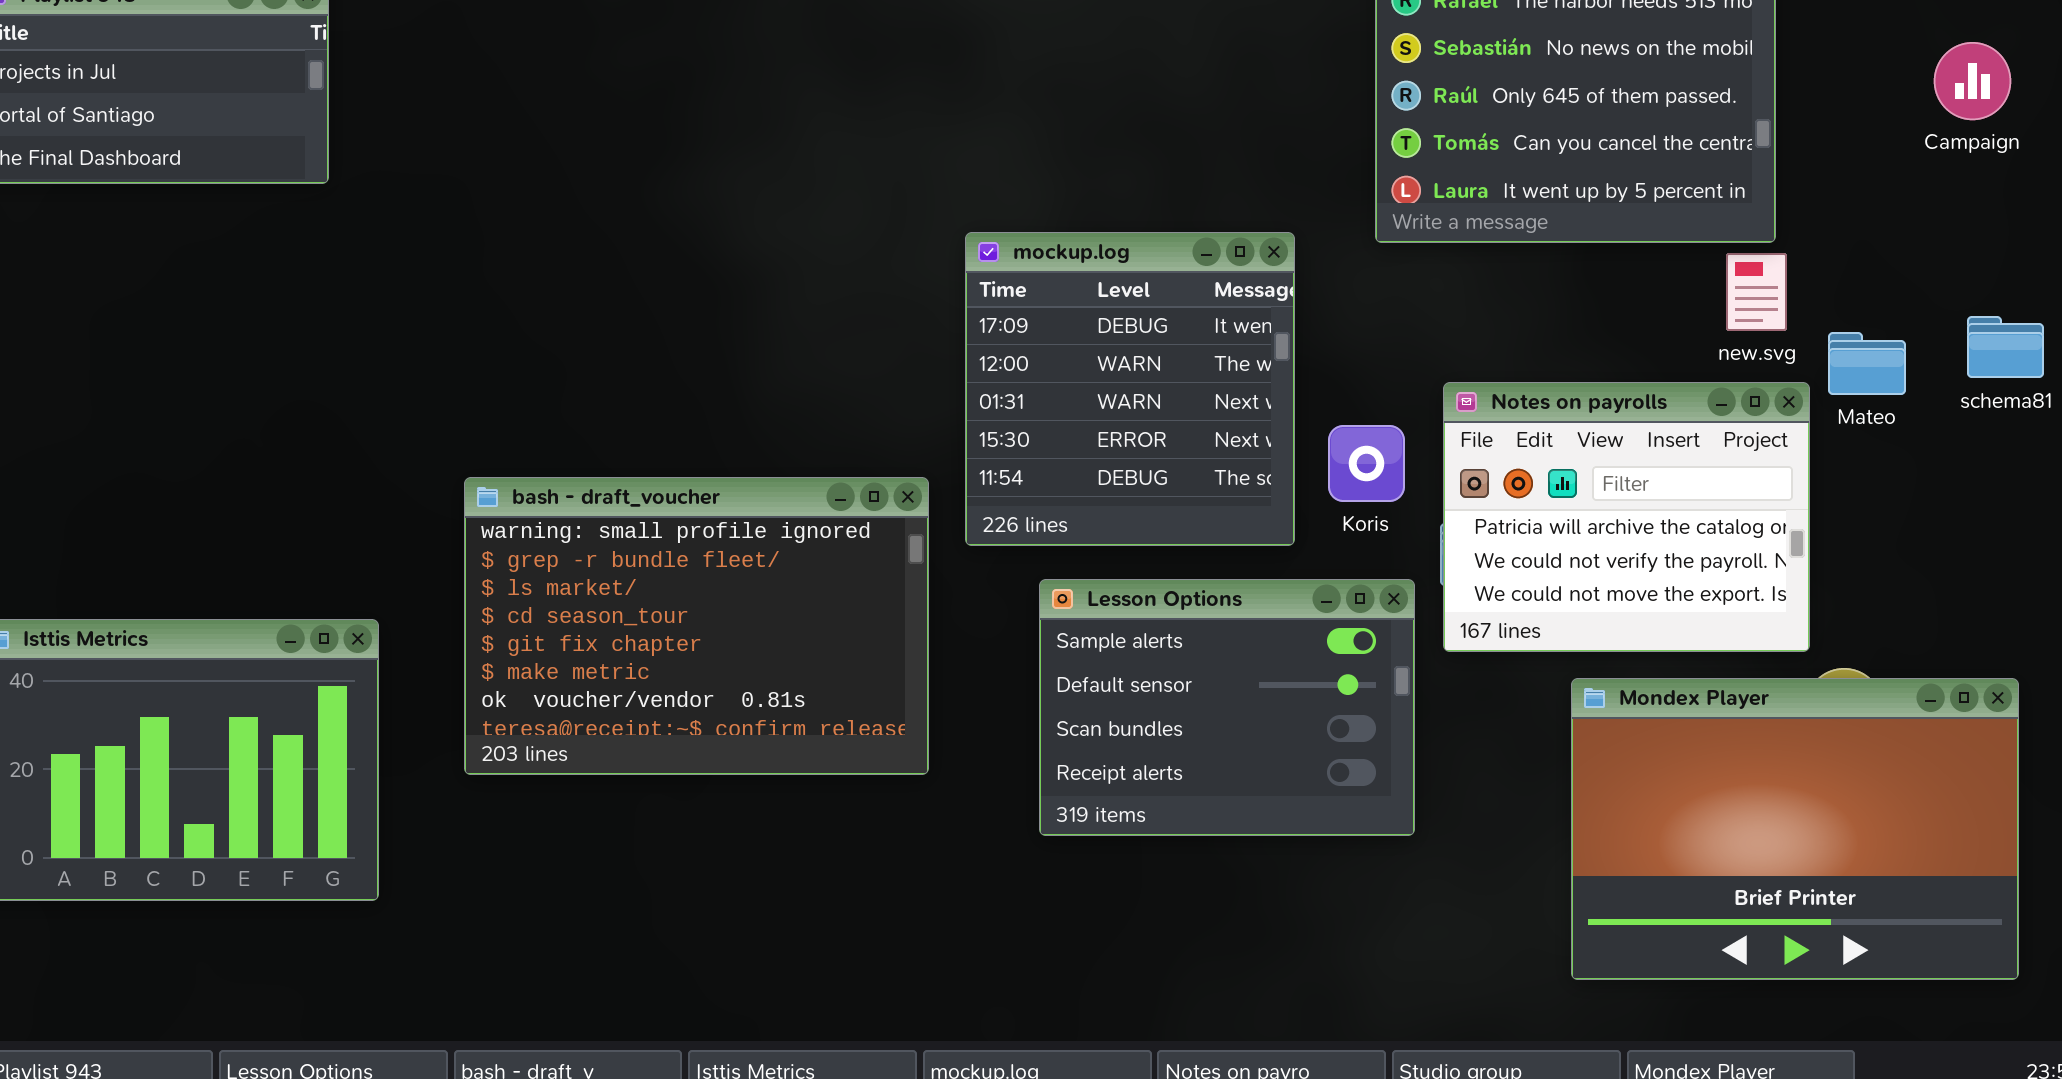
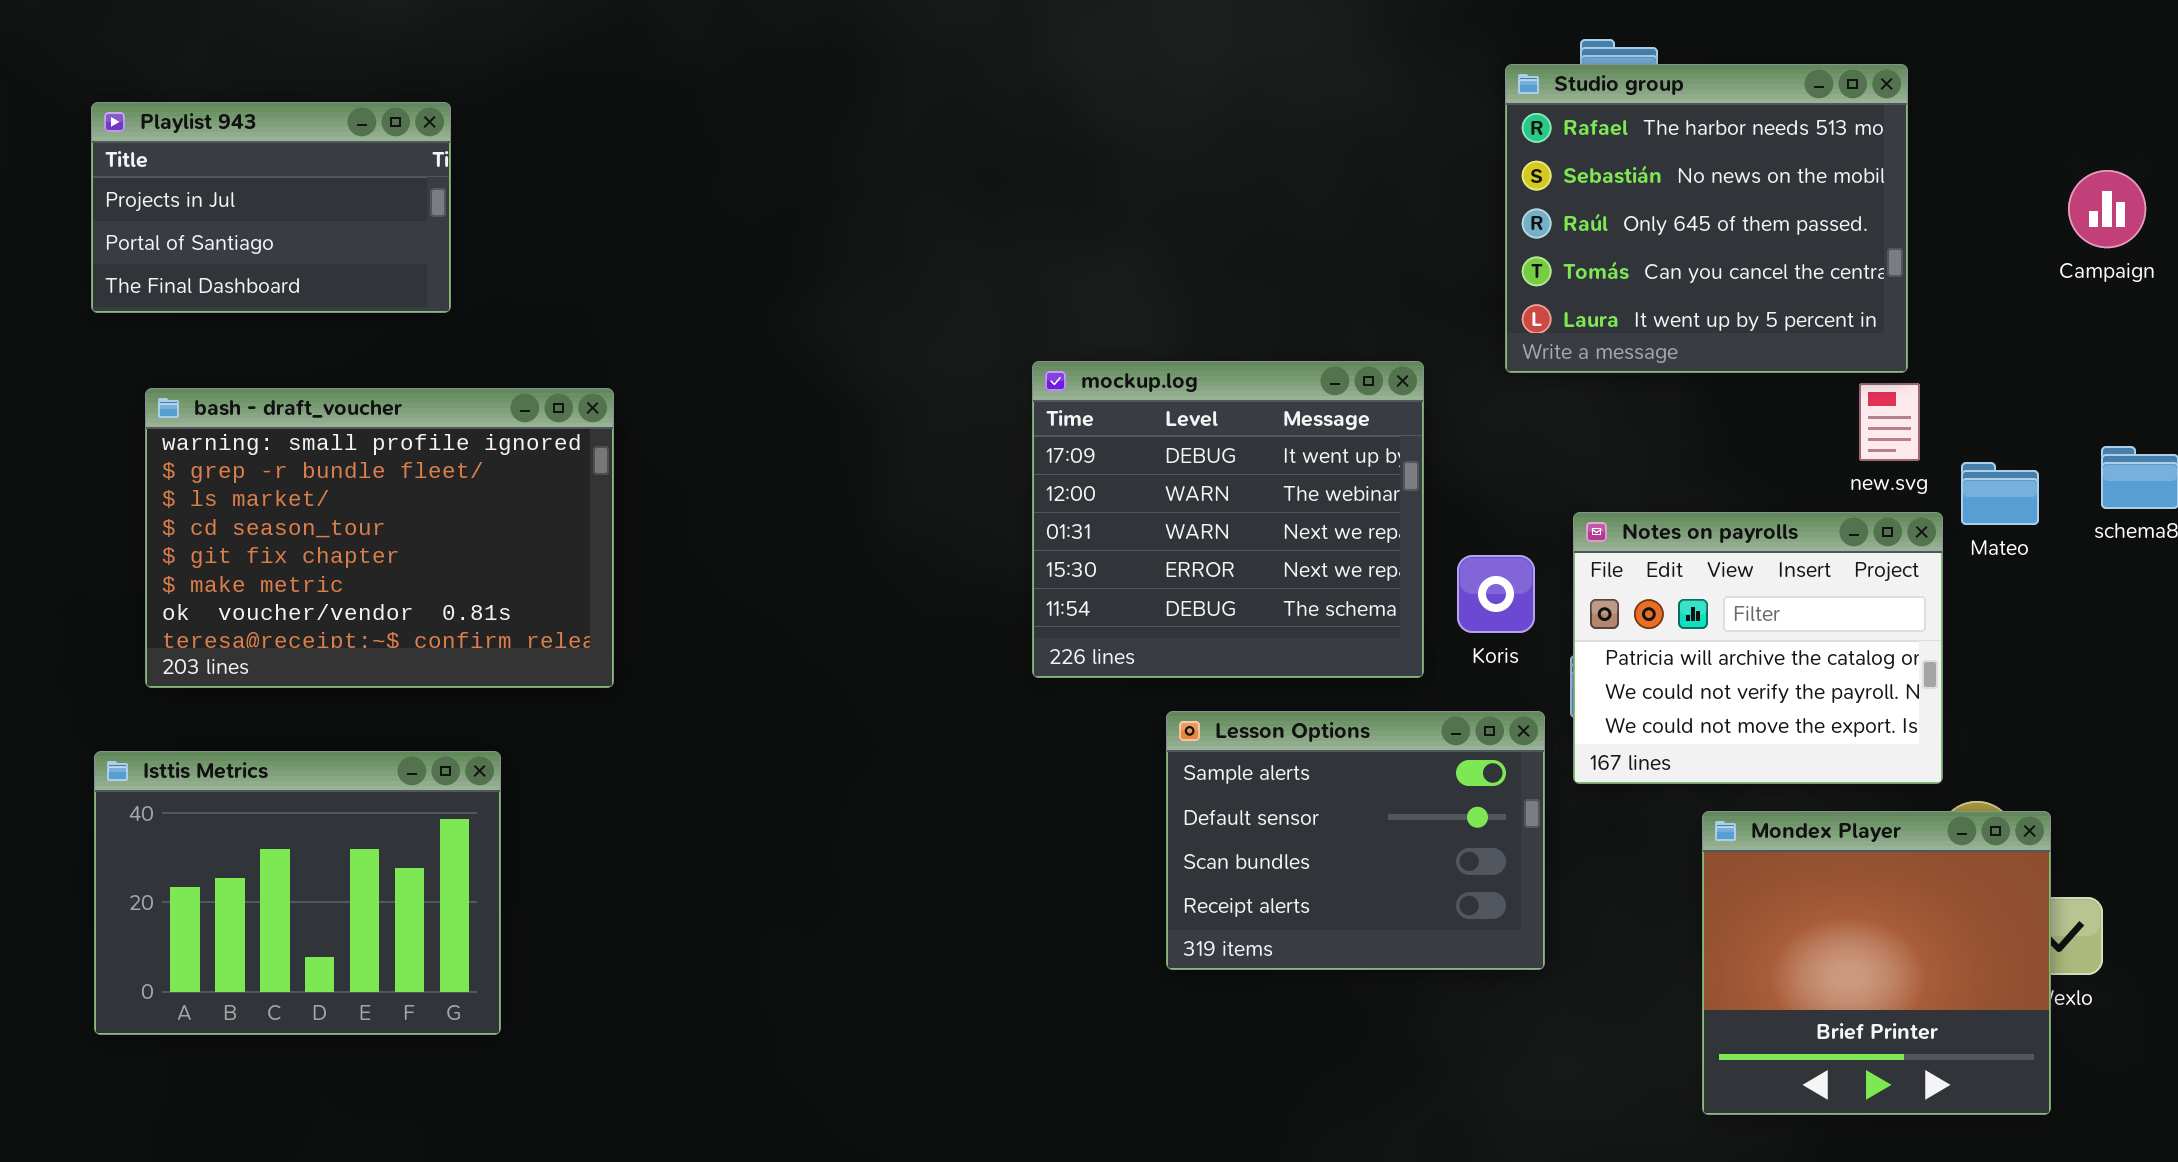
mockup.log: [965,232,1295,546] -> [1032,361,1424,678], resized
bash - draft_voucher: [464,477,929,775] -> [145,388,614,688], moved
Mondex Player: [1571,678,2019,980] -> [1702,811,2051,1115], resized

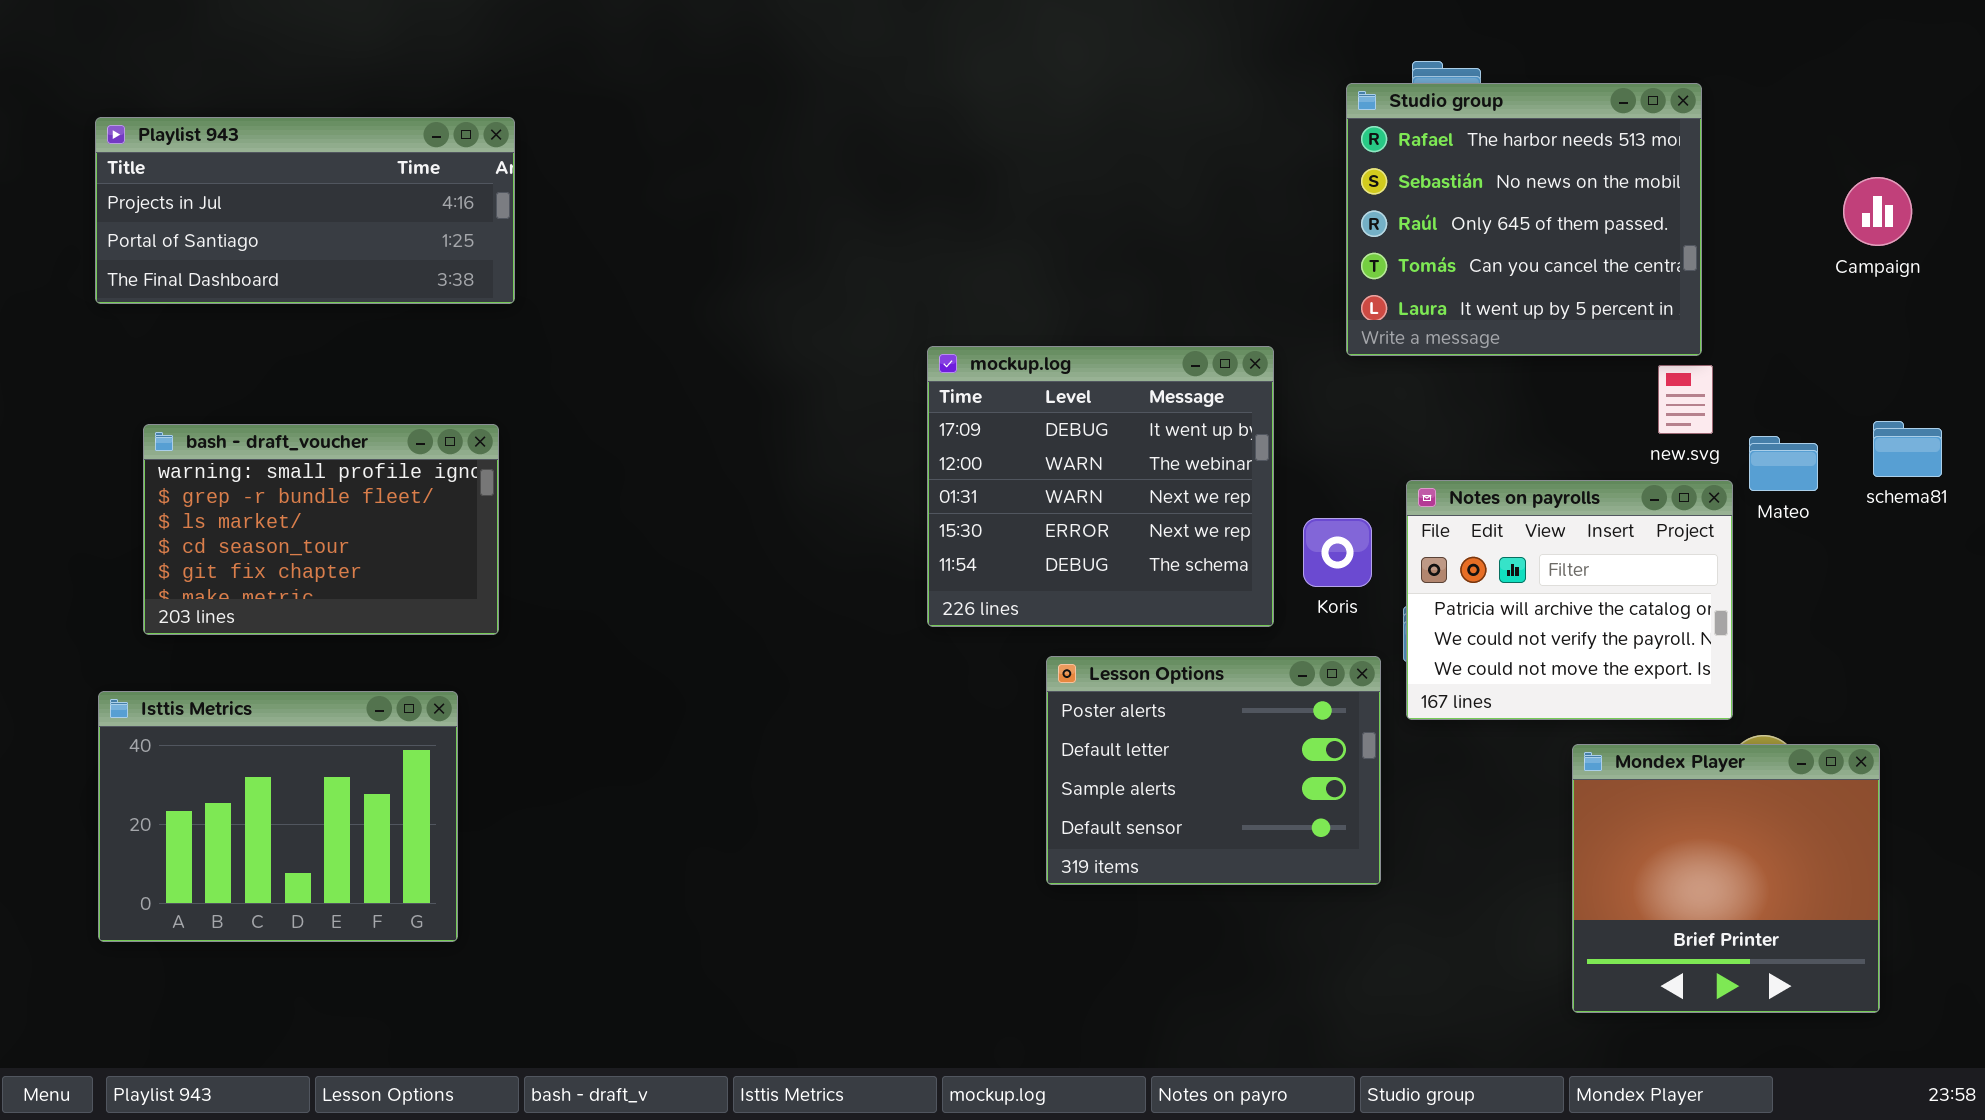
Playlist 943: [91,102,451,313] -> [95,117,515,304], resized
bash - draft_voucher: [145,388,614,688] -> [143,424,499,635], resized
Lesson Options: [1166,711,1545,970] -> [1046,656,1381,885], scrolled up 2 rows
Mondex Player: [1702,811,2051,1115] -> [1572,744,1880,1013], moved

